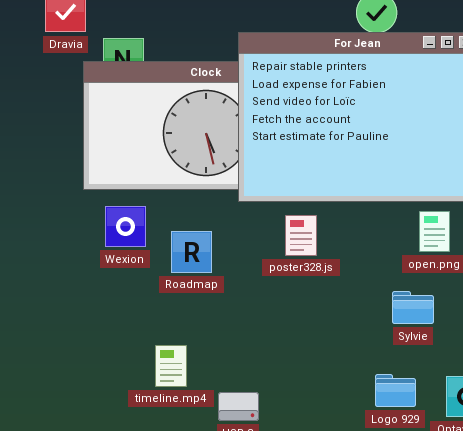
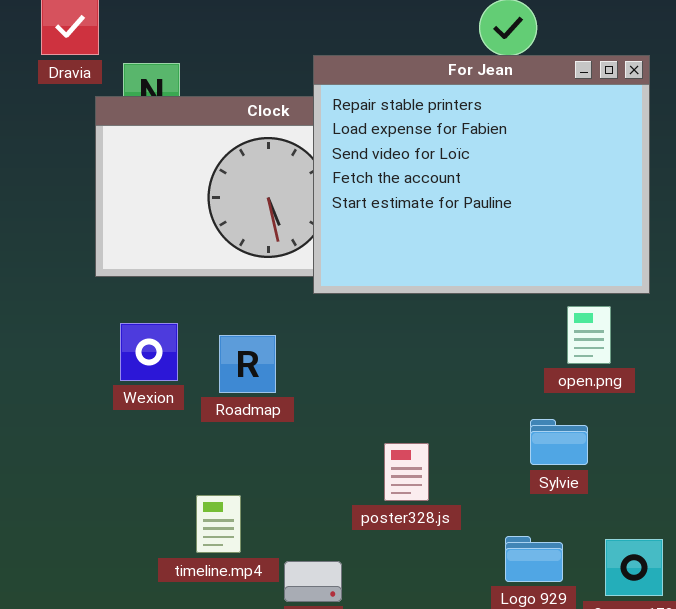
Wexion: [105,206,146,247] -> [120,323,178,381], moved
poster328.js: [285,215,317,256] -> [384,443,429,501], moved

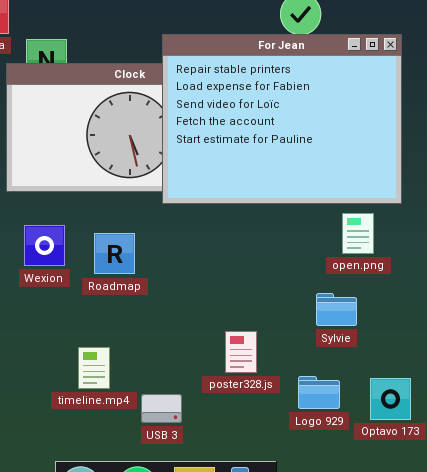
poster328.js: [384,443,429,501] -> [225,331,257,373], moved

